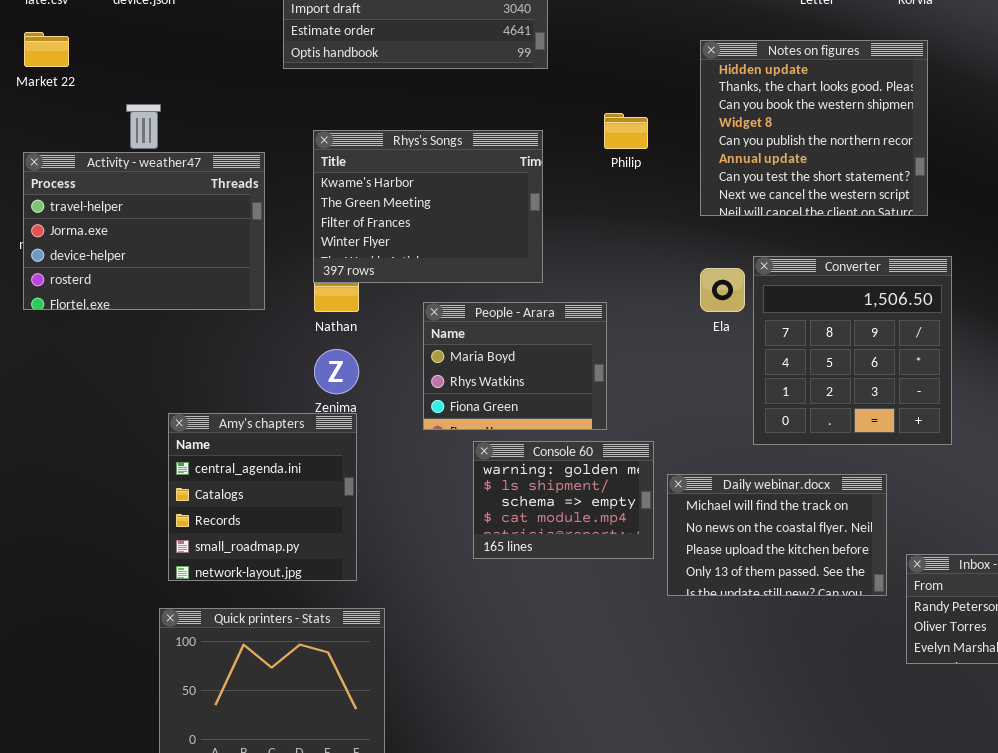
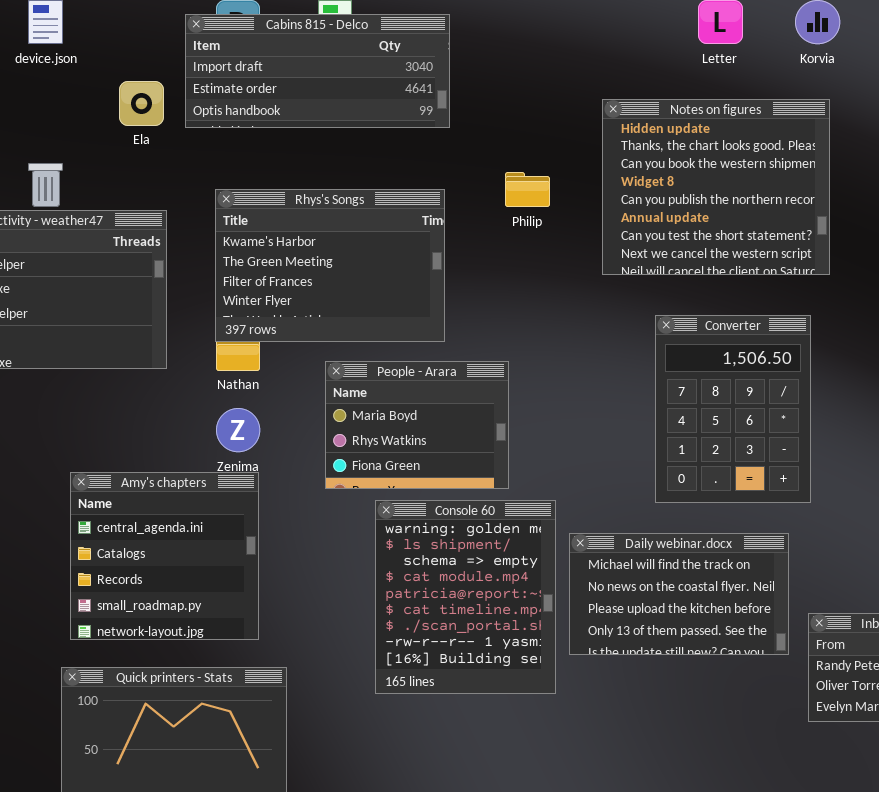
Converter: [753,256,952,445] -> [655,315,811,503], resized
Ela: [700,268,745,312] -> [119,81,164,126], moved
Console 60: [473,441,654,559] -> [375,500,556,694], resized

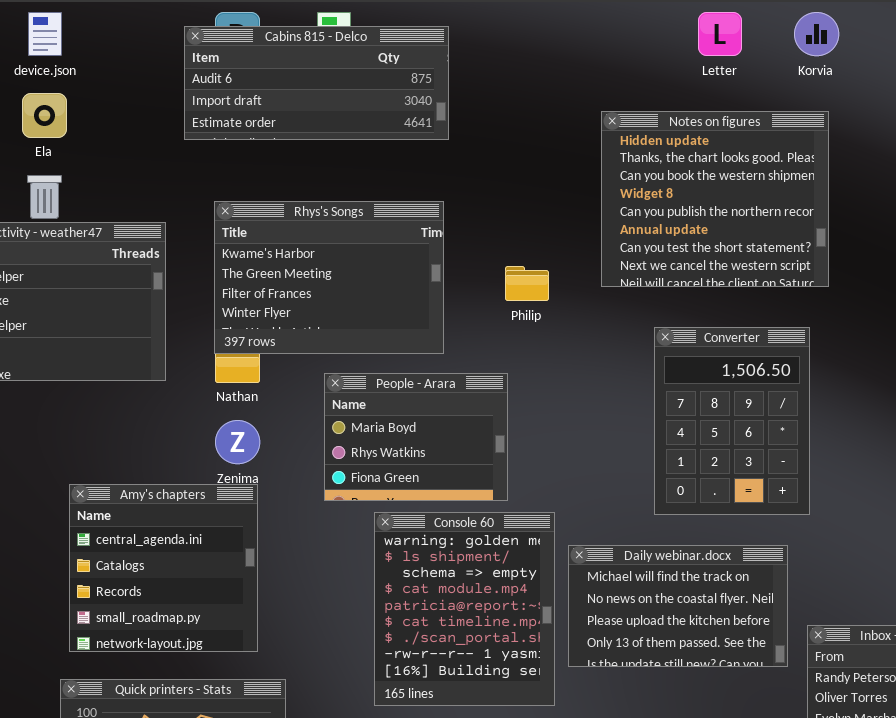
Cabins 815 - Delco: [185,14,450,128] -> [184,26,449,140], scrolled up 1 row
Ela: [119,81,164,126] -> [22,93,67,138], moved
Philip: [505,172,550,207] -> [505,266,549,301], moved

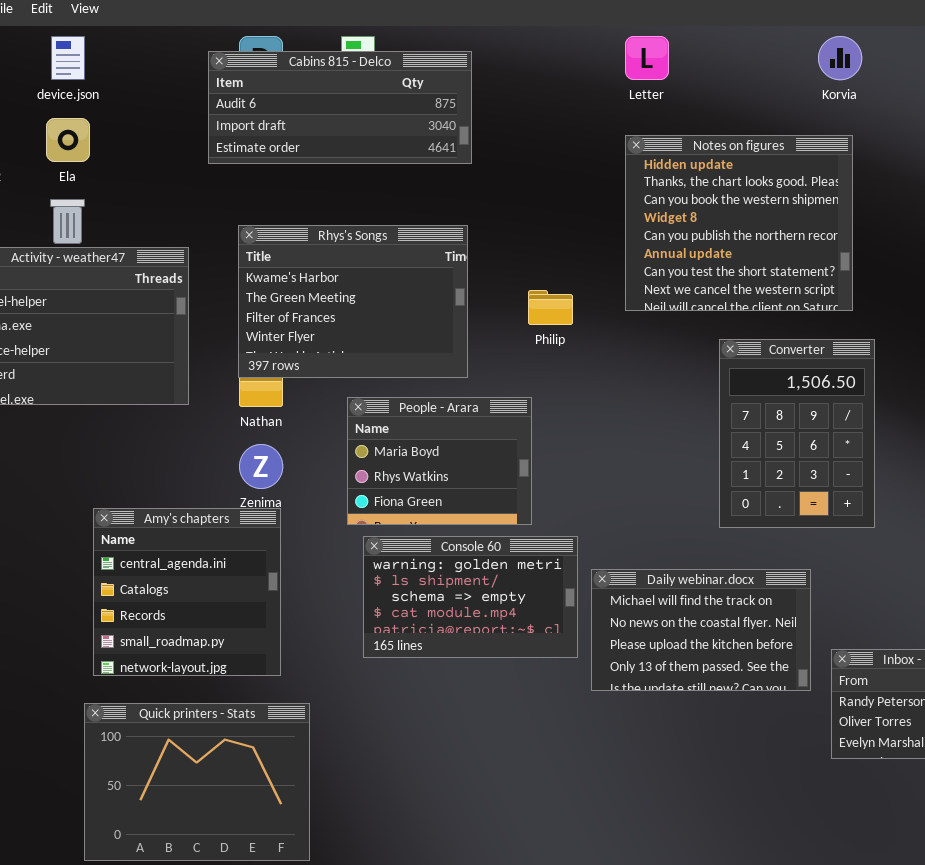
Letter: [698,12,742,56] -> [625,36,669,80], moved
Converter: [654,327,810,515] -> [719,339,875,528], moved
Console 60: [374,512,555,706] -> [363,536,578,658], resized

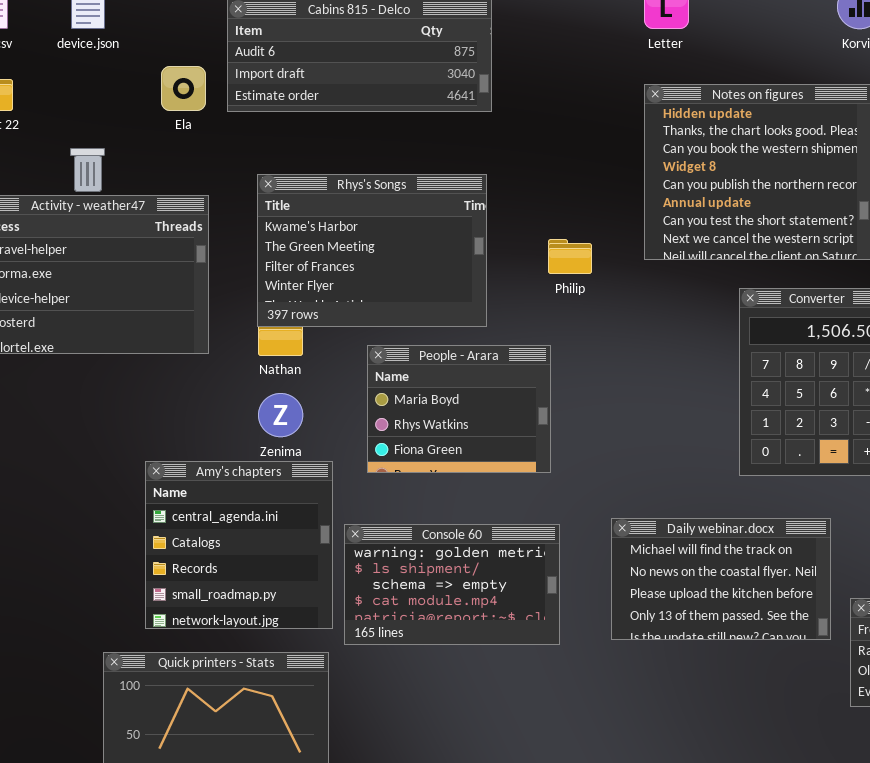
Ela: [46,118,90,162] -> [161,66,206,111], moved
Amy's chapters: [93,508,281,676] -> [145,461,333,629], moved
Console 60: [363,536,578,658] -> [344,524,560,645], moved

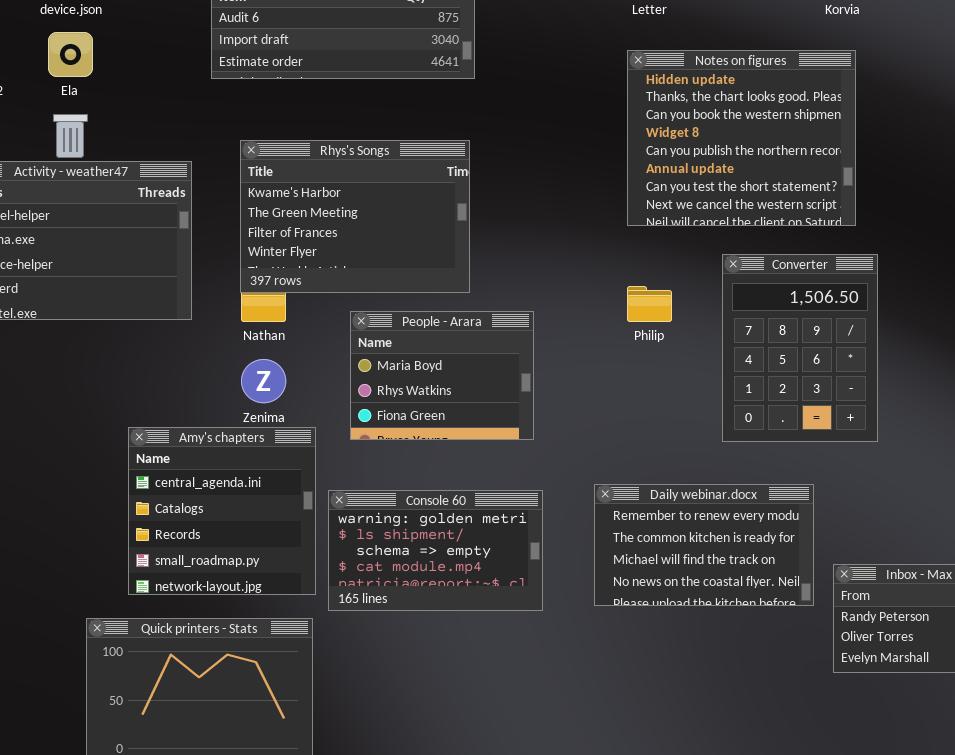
Ela: [161,66,206,111] -> [48,32,93,77], moved
Philip: [548,239,592,274] -> [627,286,672,322], moved
Daily webinar.docx: [611,518,831,640] -> [594,484,814,606], scrolled up 2 rows

